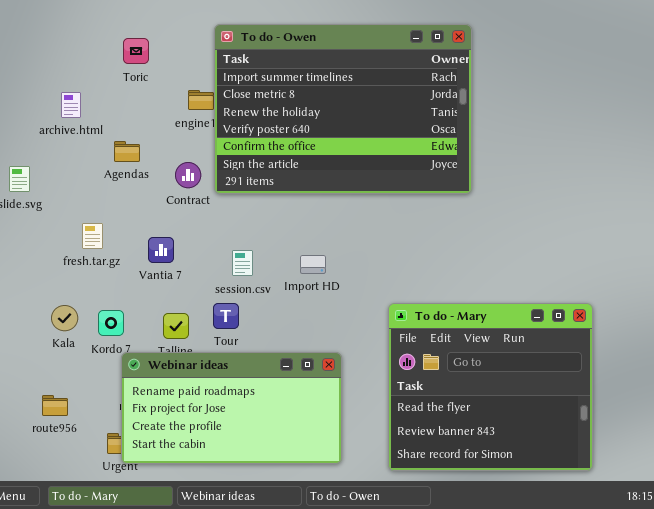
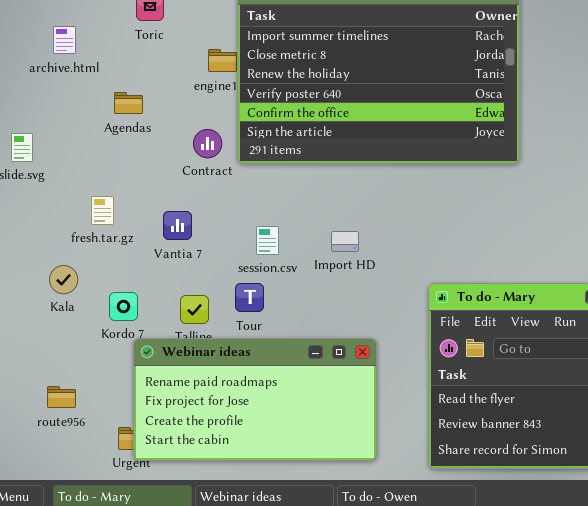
archive.html: [61,92,81,118] -> [53,26,76,54], moved
Agendas: [114,141,140,162] -> [114,92,143,114], moved
Kala: [51,305,78,331] -> [49,265,78,294], moved

